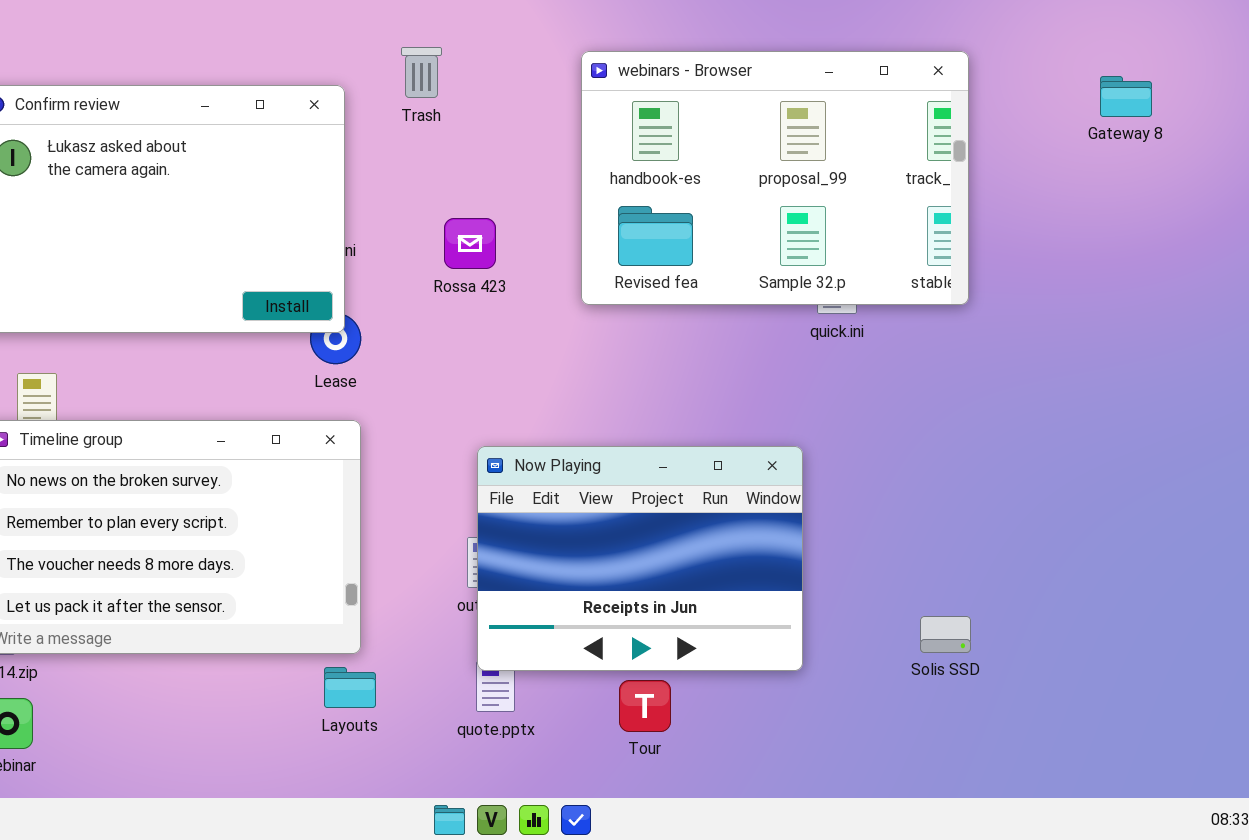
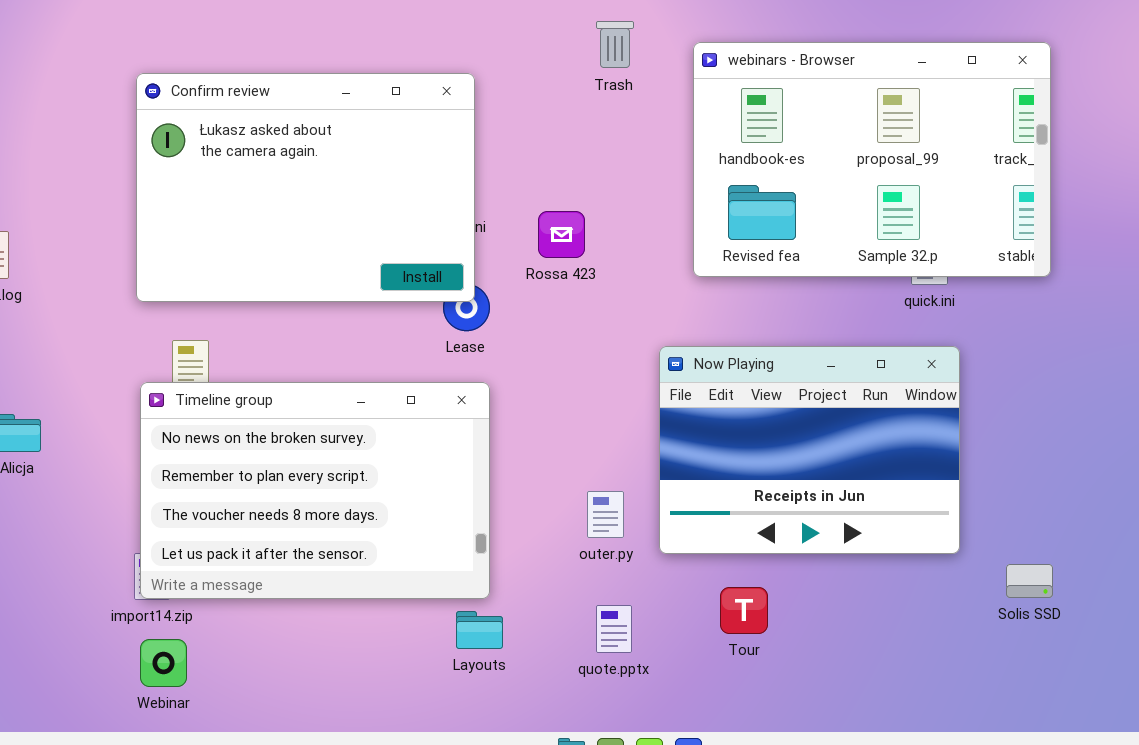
Trash: [401,47,442,98] -> [596,21,634,68], moved
Rossa 423: [444,218,496,269] -> [538,211,585,258], moved
Now Playing: [477,446,803,671] -> [659,346,960,554], moved
Tour: [619,680,671,732] -> [720,587,768,634], moved

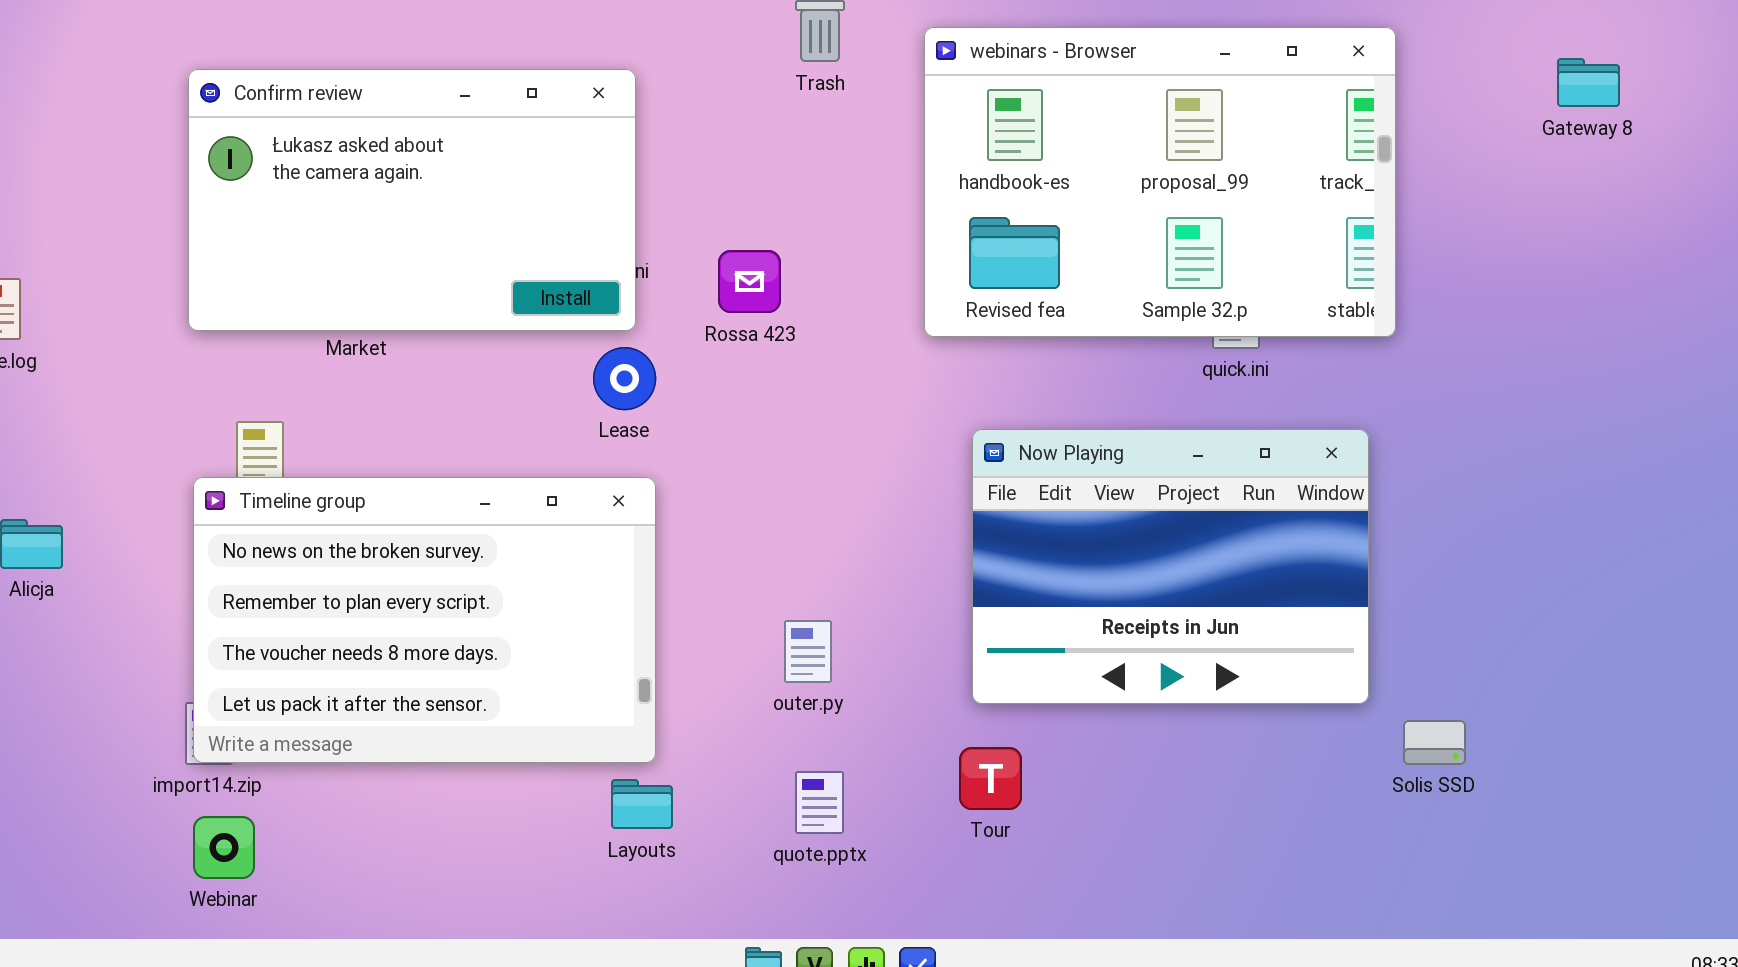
Confirm review: [136,73,475,302] -> [188,69,636,331], resized
Now Playing: [659,346,960,554] -> [972,429,1369,704], moved
Solis SSD: [1006,564,1053,598] -> [1403,720,1466,765], moved

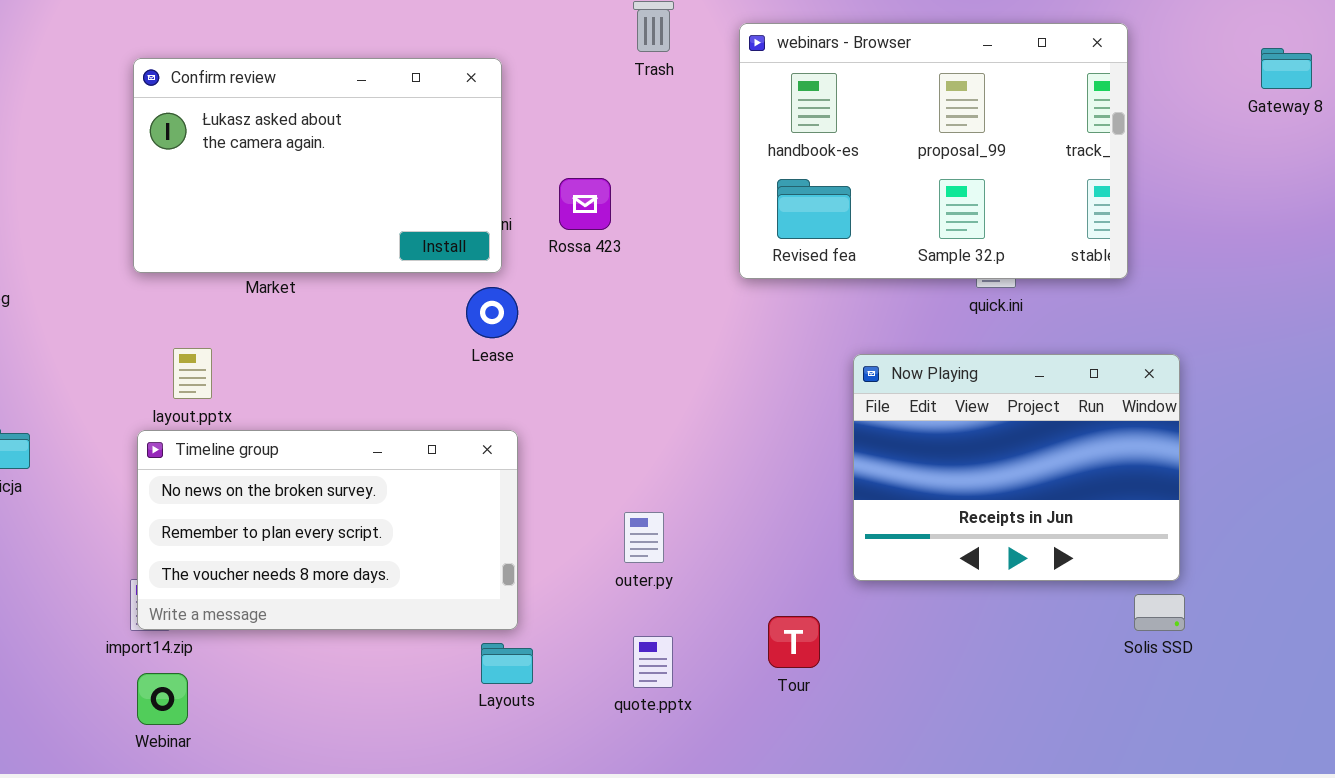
Rossa 423: [718,250,781,313] -> [559,178,611,230], moved
Now Playing: [972,429,1369,704] -> [853,354,1180,581], moved
Timeline group: [193,477,656,763] -> [137,430,518,630], resized

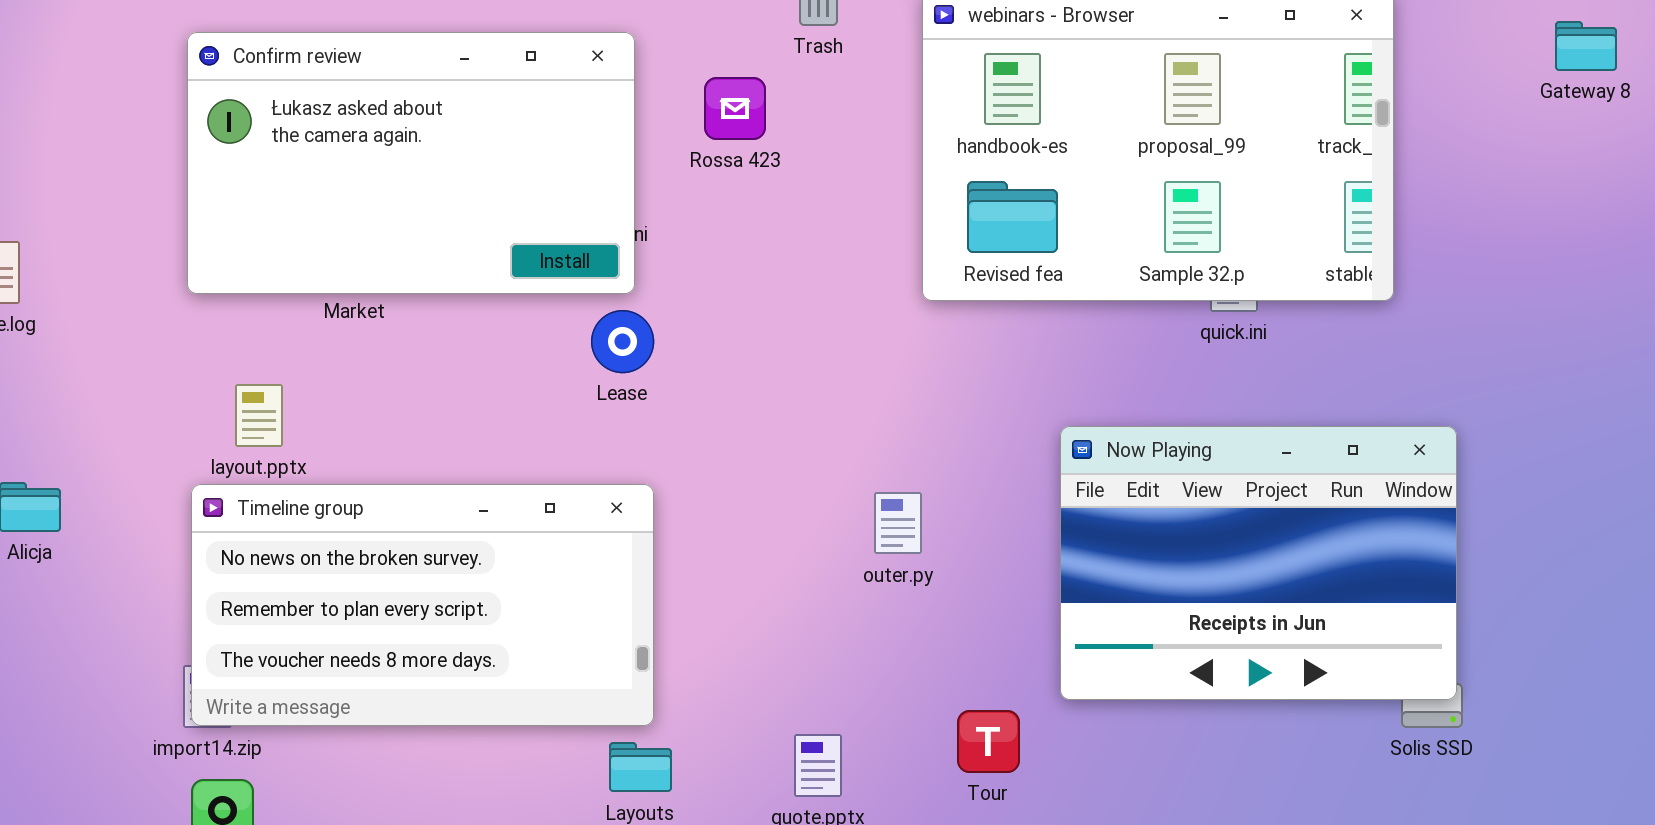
Rossa 423: [559,178,611,230] -> [704,77,766,140], moved
Now Playing: [853,354,1180,581] -> [1060,426,1457,700], moved
outer.py: [624,512,664,563] -> [874,492,922,554], moved

